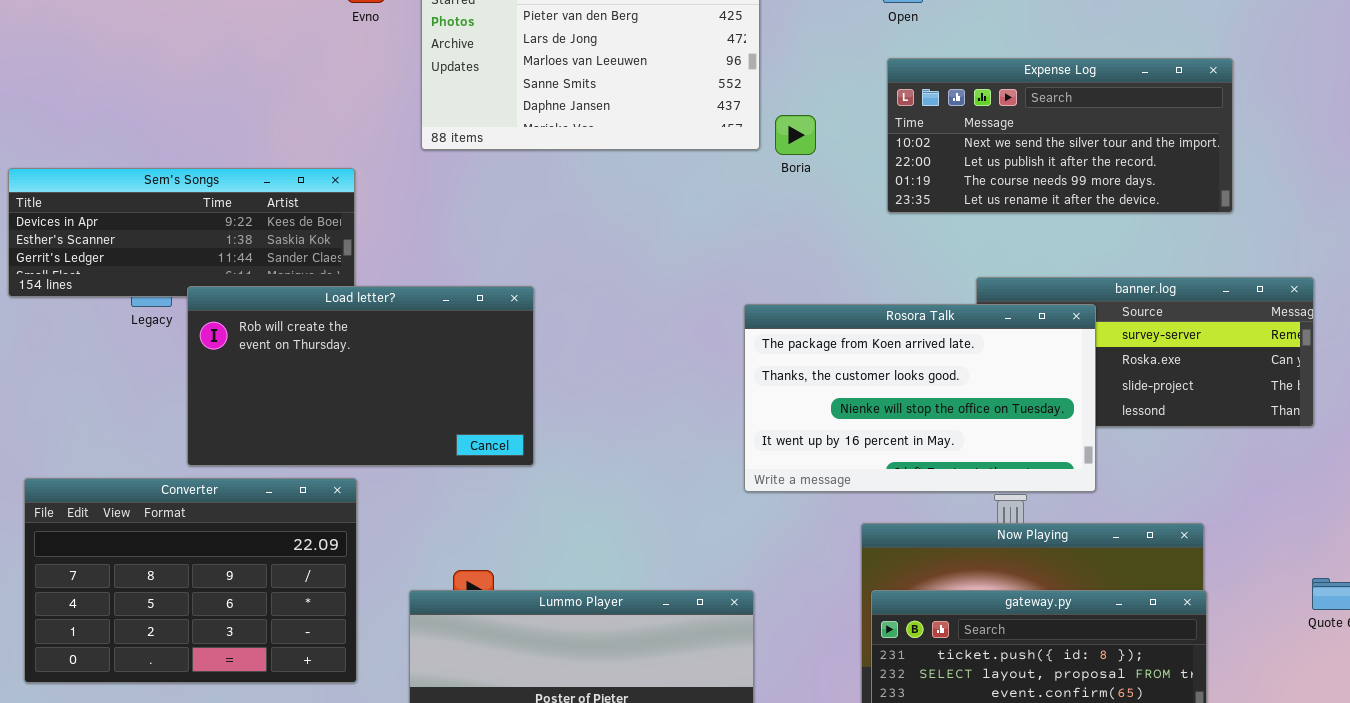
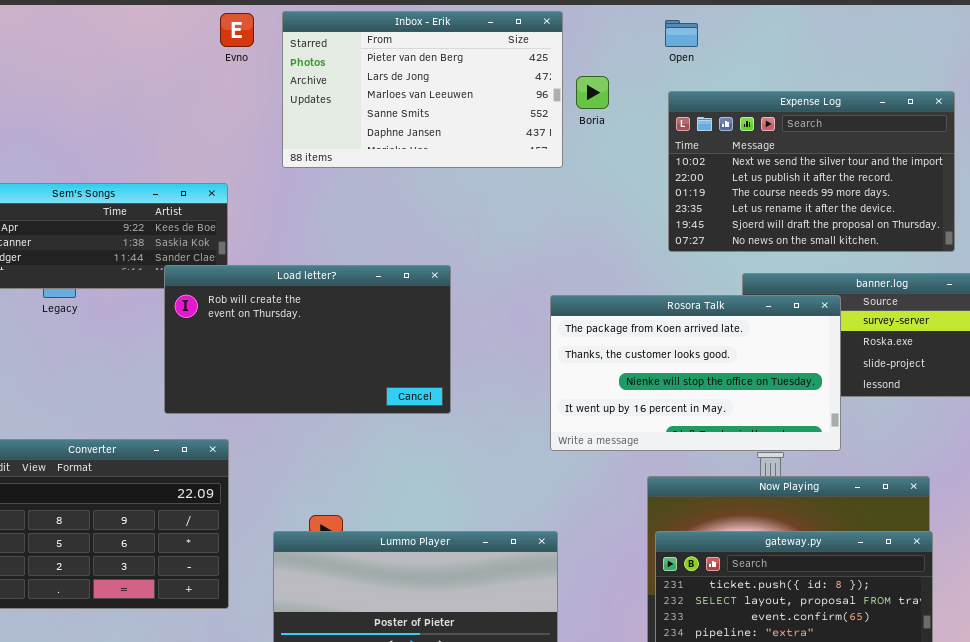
Expense Log: [887,58,1233,213] -> [668,91,955,252], resized
Boria: [775,115,816,155] -> [576,76,609,109], moved
Load letter?: [187,286,534,466] -> [164,265,451,414], moved

